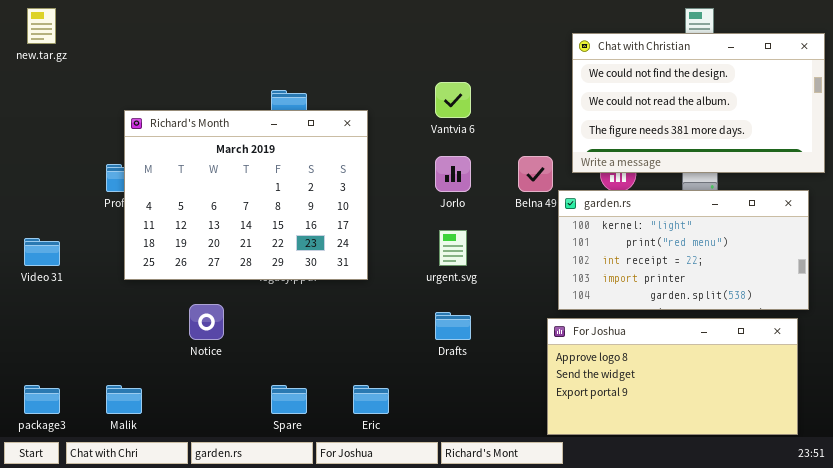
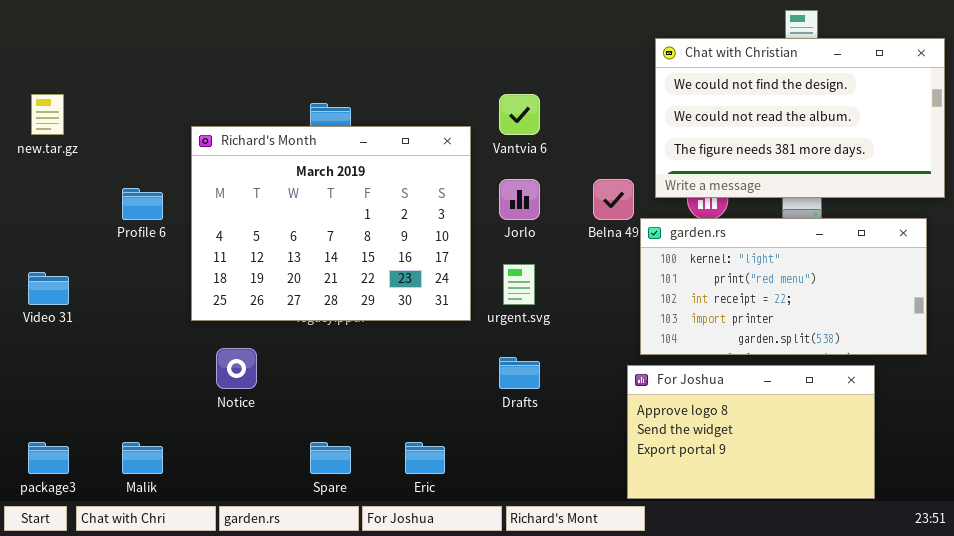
new.tar.gz: [27,8,56,44] -> [31,94,64,135], moved
Richard's Month: [124,110,368,280] -> [191,126,471,321], moved
For Joshua: [547,318,798,435] -> [627,365,875,499], resized

